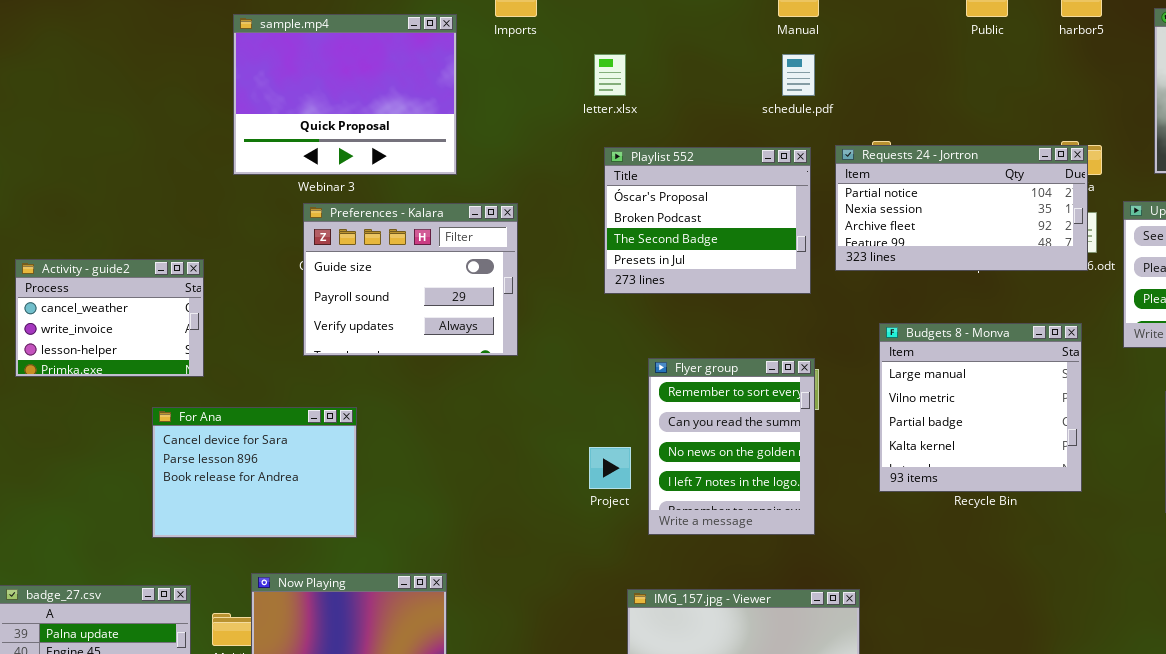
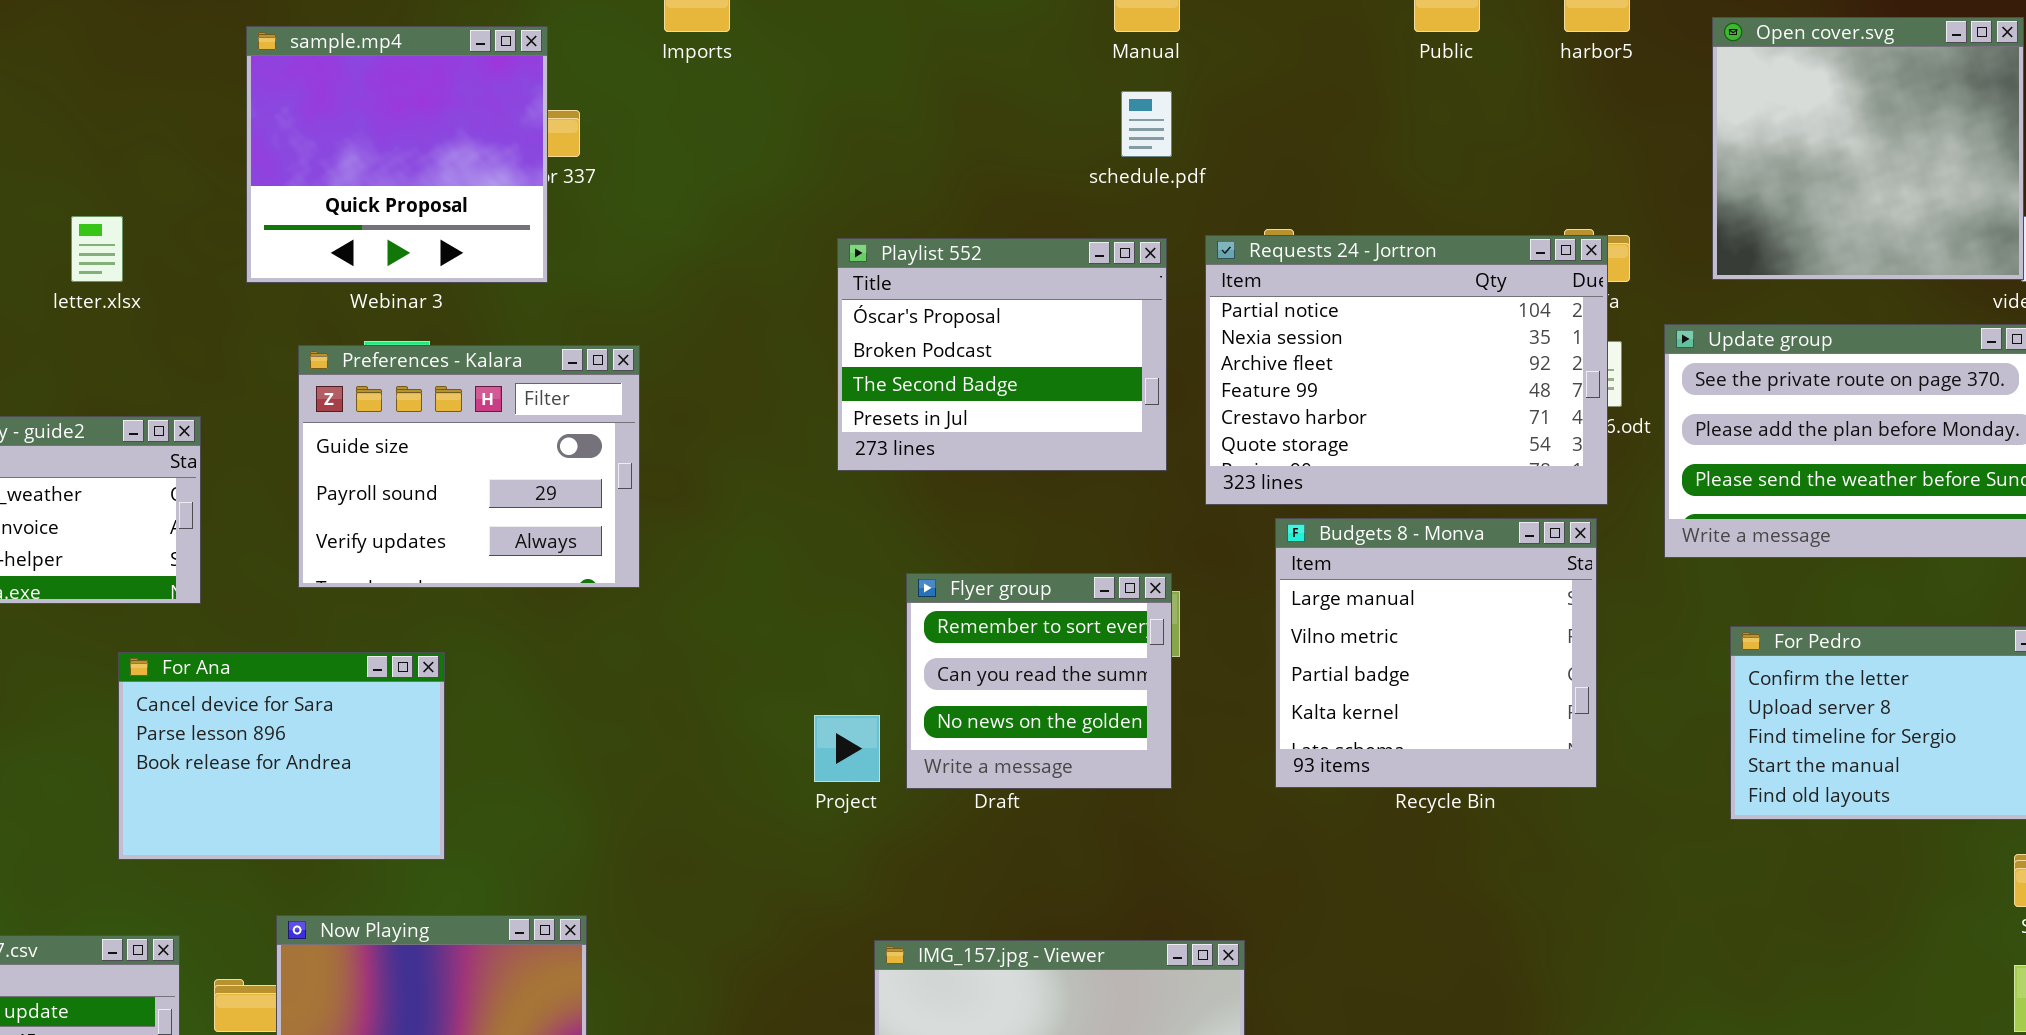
sample.mp4: [233,14,457,175] -> [246,26,548,283], resized
letter.xlsx: [594,54,626,96] -> [71,216,123,282], moved
Requests 24 - Jortron: [835,145,1088,271] -> [1205,235,1608,505], resized
Preferences - Kalara: [303,203,518,356] -> [298,345,640,588], moved
Flyer group: [648,358,815,535] -> [906,573,1172,789], resized

